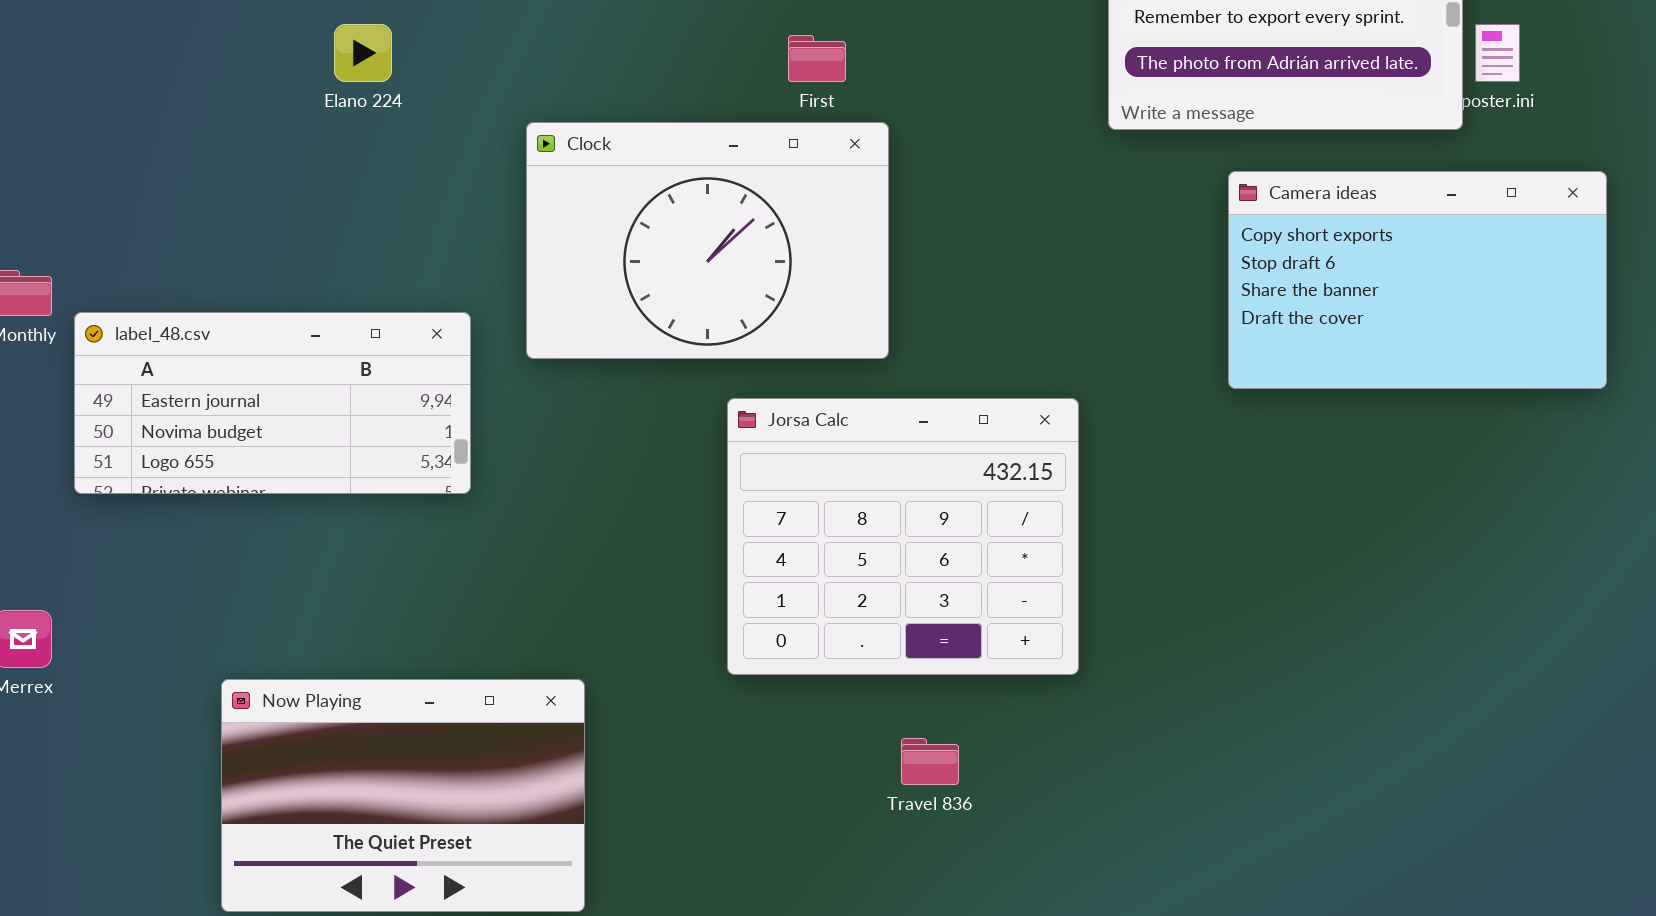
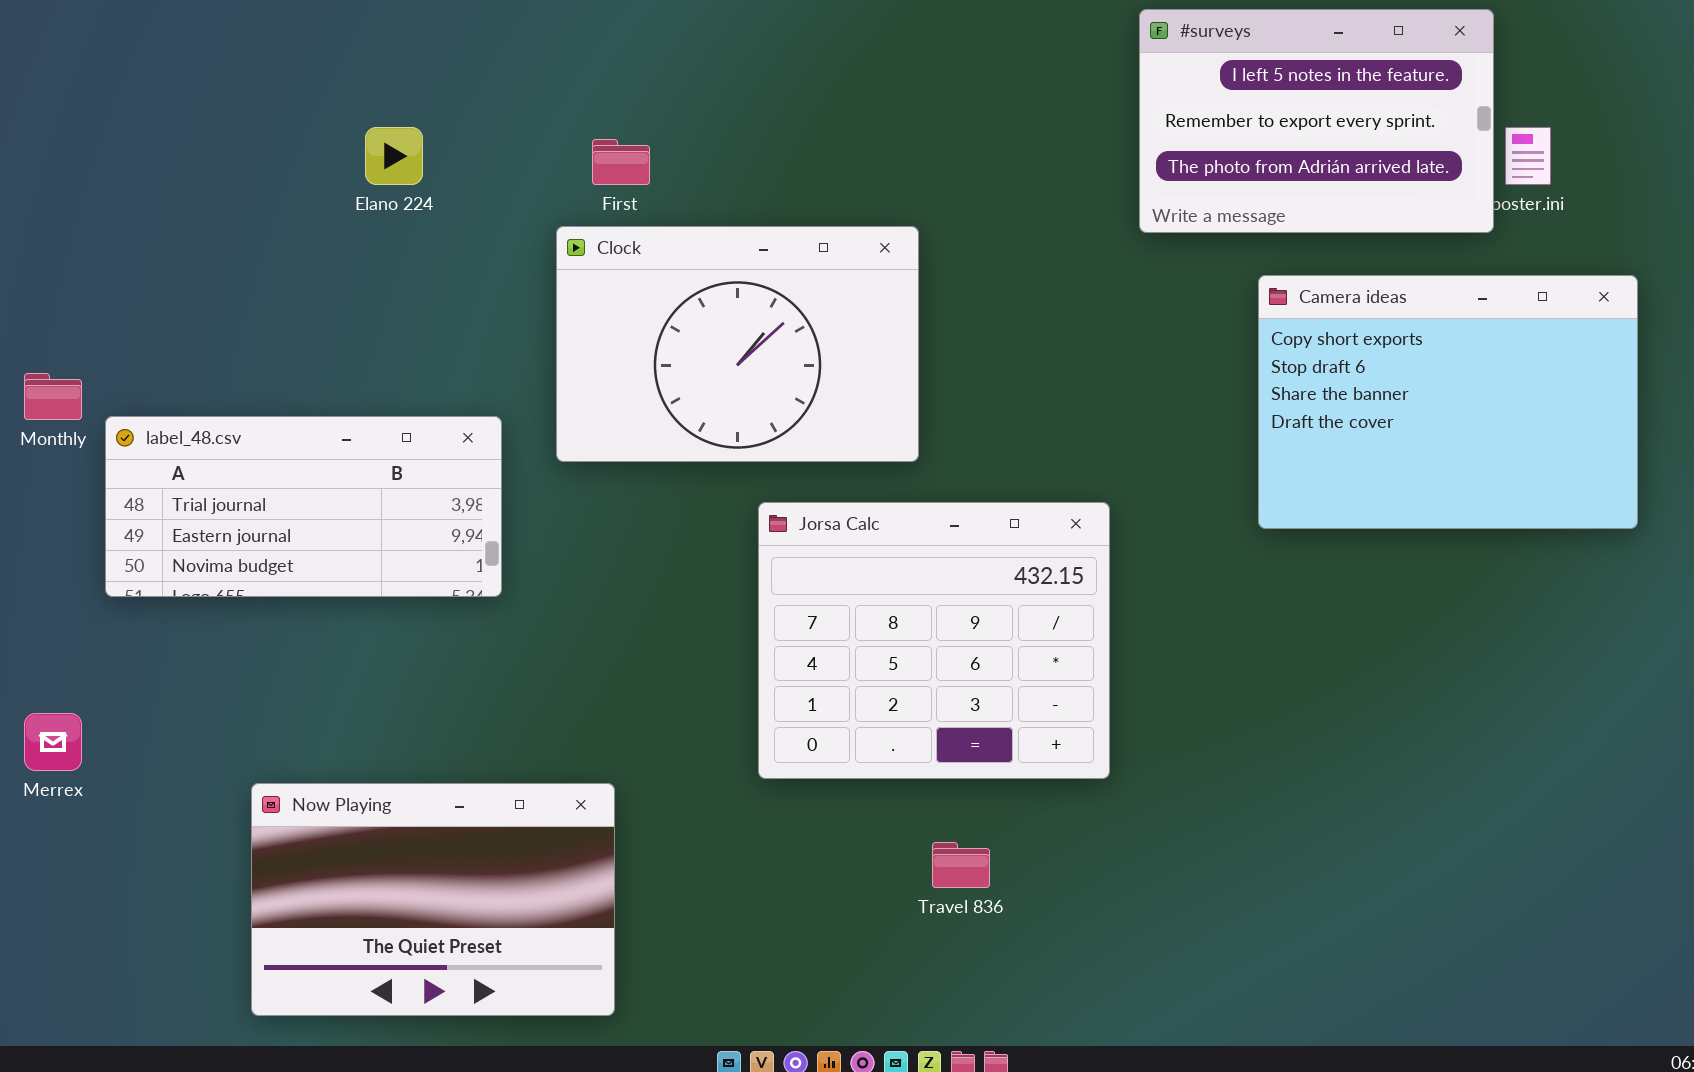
First: [788,35,846,82] -> [592,139,650,185], moved
Camera ideas: [1228,171,1607,389] -> [1258,275,1638,529], resized
label_48.csv: [74,312,471,494] -> [105,416,502,597], scrolled up 1 row

